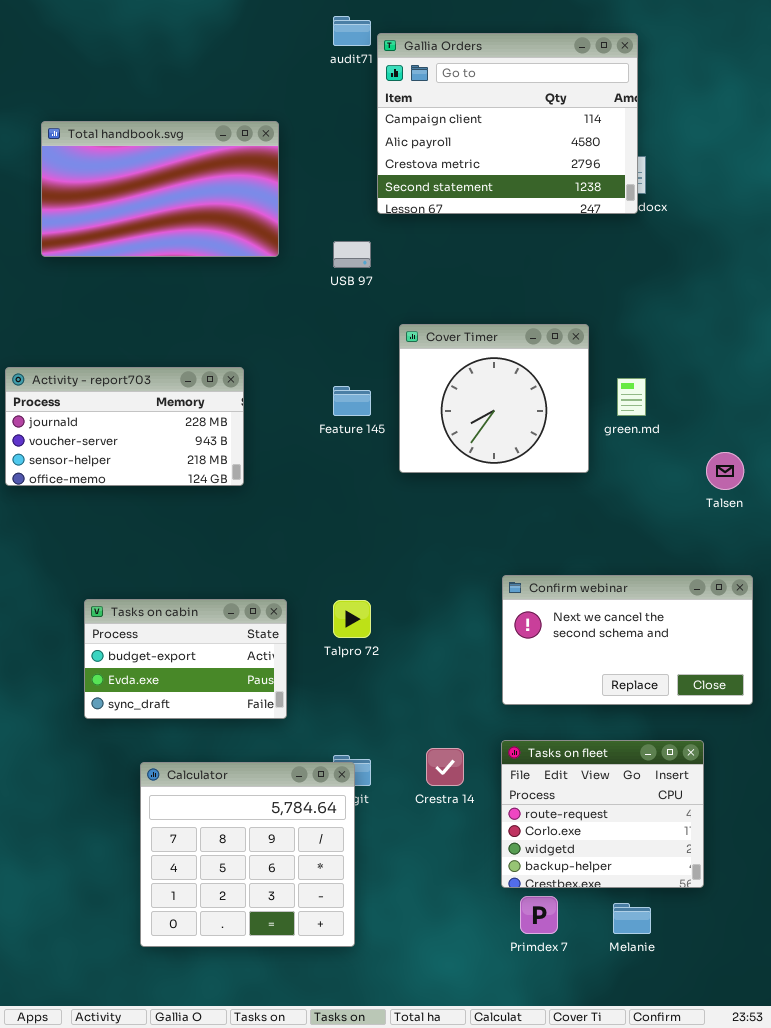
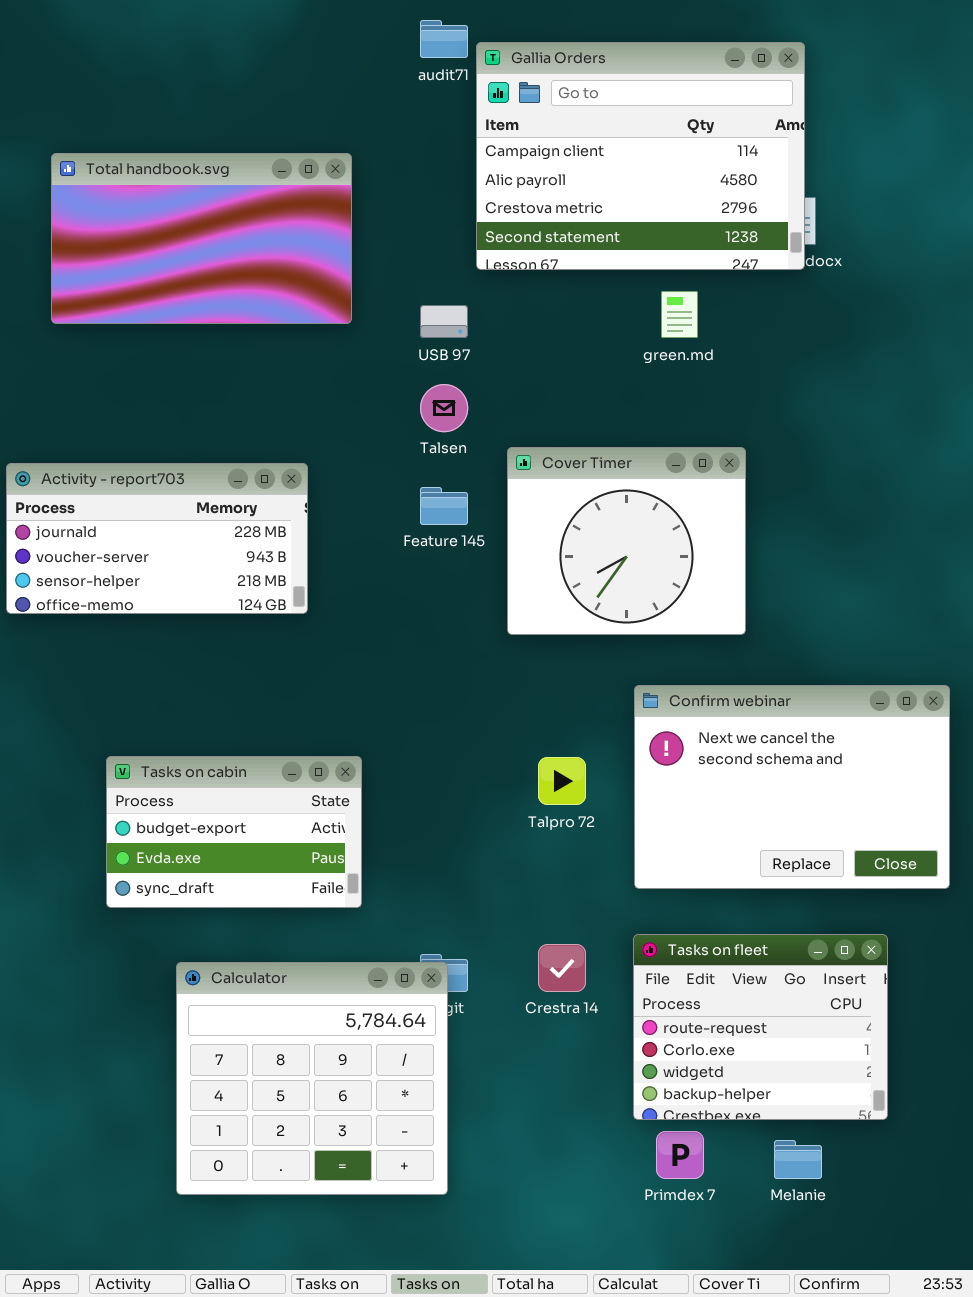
Cover Timer: [399,324,589,473] -> [507,447,746,635], moved
green.md: [617,378,646,416] -> [661,291,698,338], moved
Talsen: [706,452,744,490] -> [420,384,468,432], moved
Confirm webinar: [502,575,753,705] -> [634,685,950,889], resized
Talpro 72: [333,600,371,638] -> [538,757,586,805], moved

